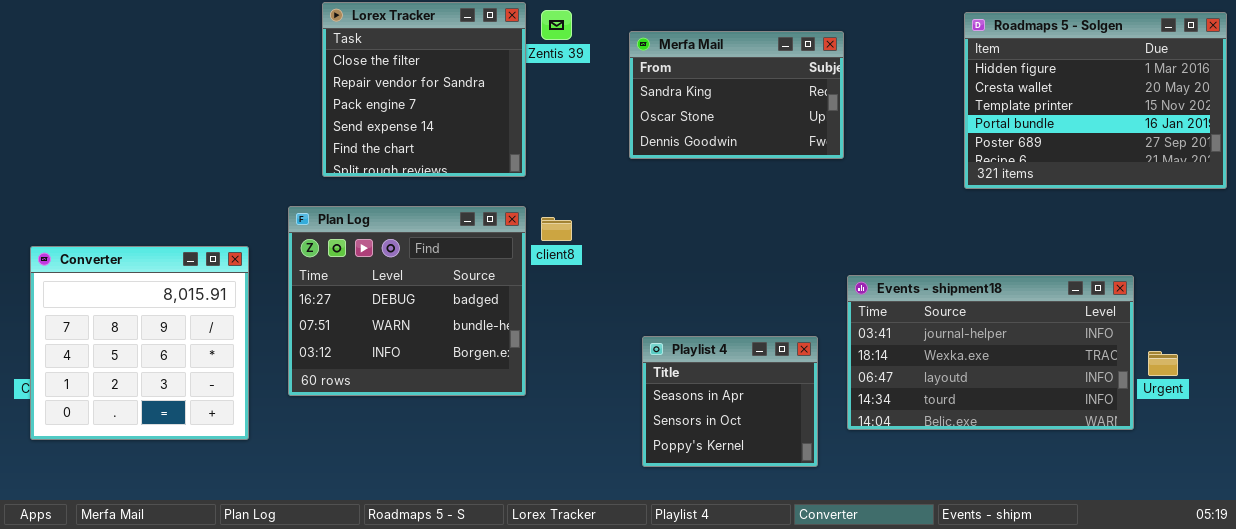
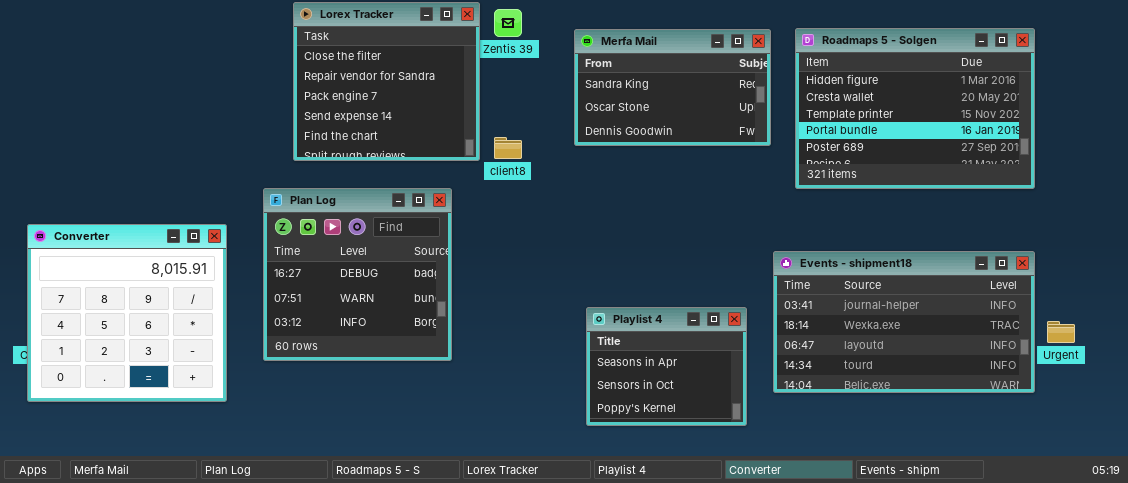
Roadmaps 5 - Solgen: [964,12,1227,189] -> [795,28,1035,189], moved
Plan Log: [288,206,526,396] -> [263,188,452,361], resized
client8: [541,217,572,241] -> [494,137,522,159], moved

